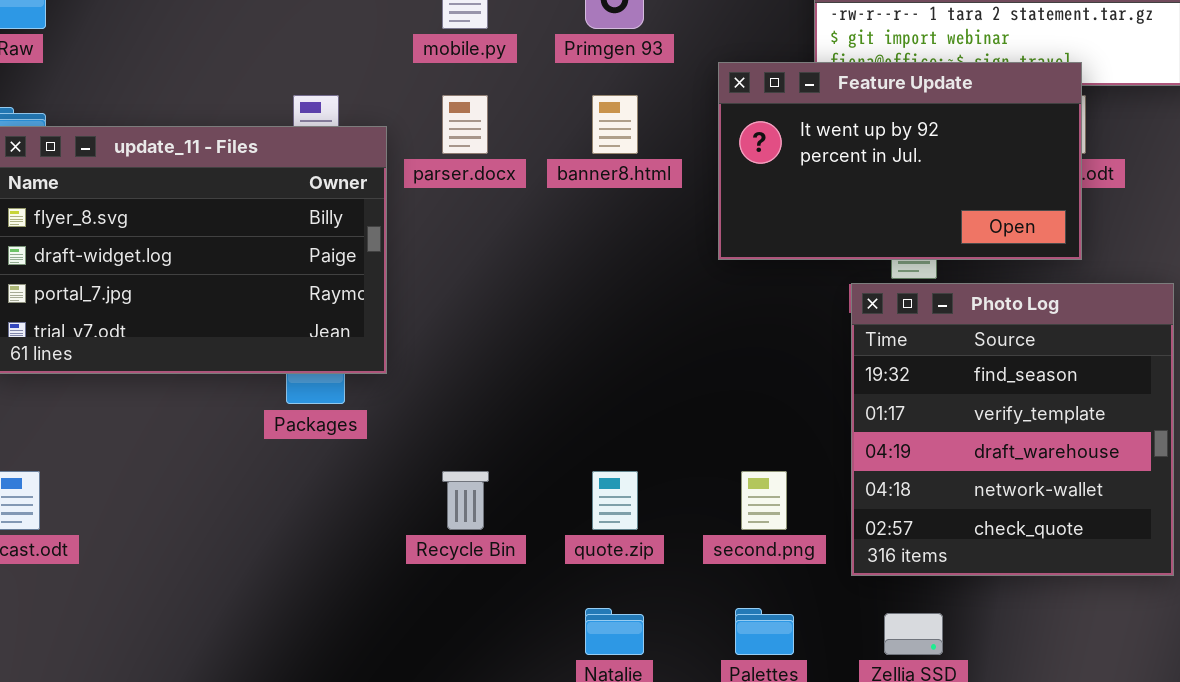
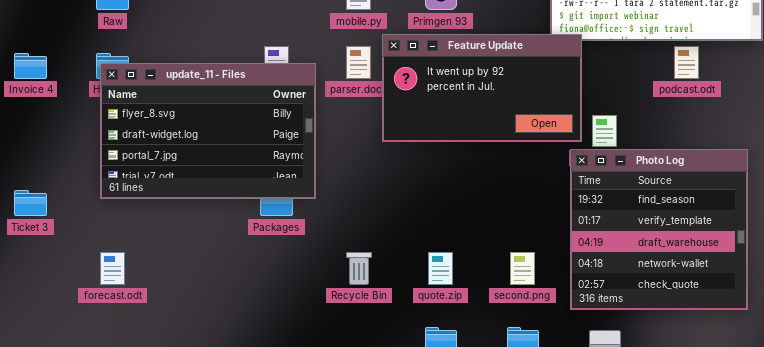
Feature Update: [718,62,1082,260] -> [382,34,582,142], moved

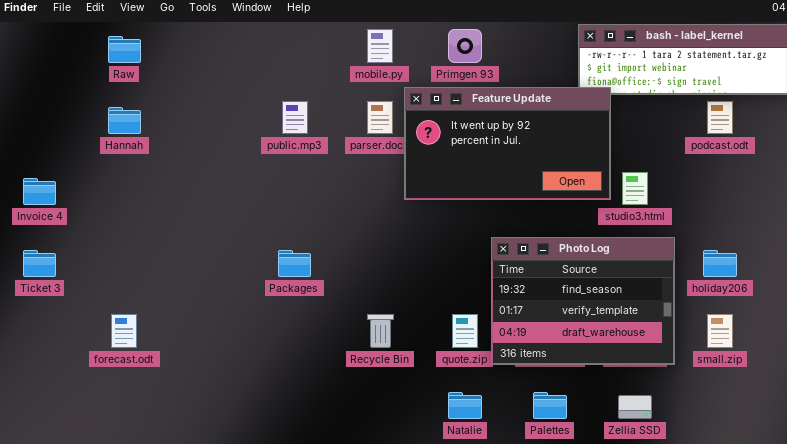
Invoice 4: [14,53,47,79] -> [23,178,56,205], moved
update_11 - Files: [100,63,316,199] -> none, closed
Photo Log: [570,149,748,310] -> [491,237,675,365], moved, resized

